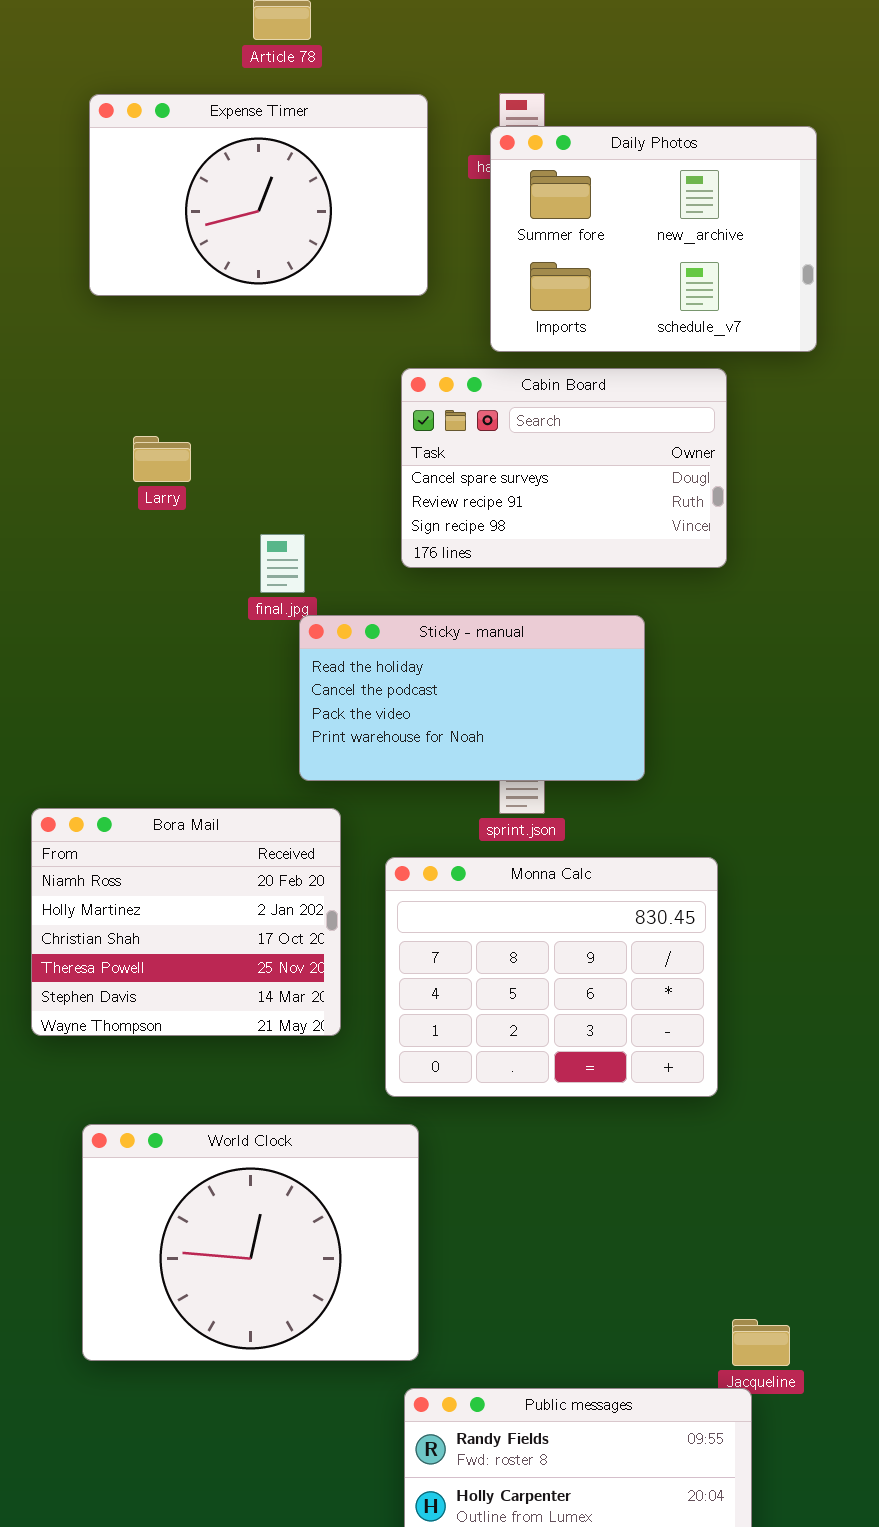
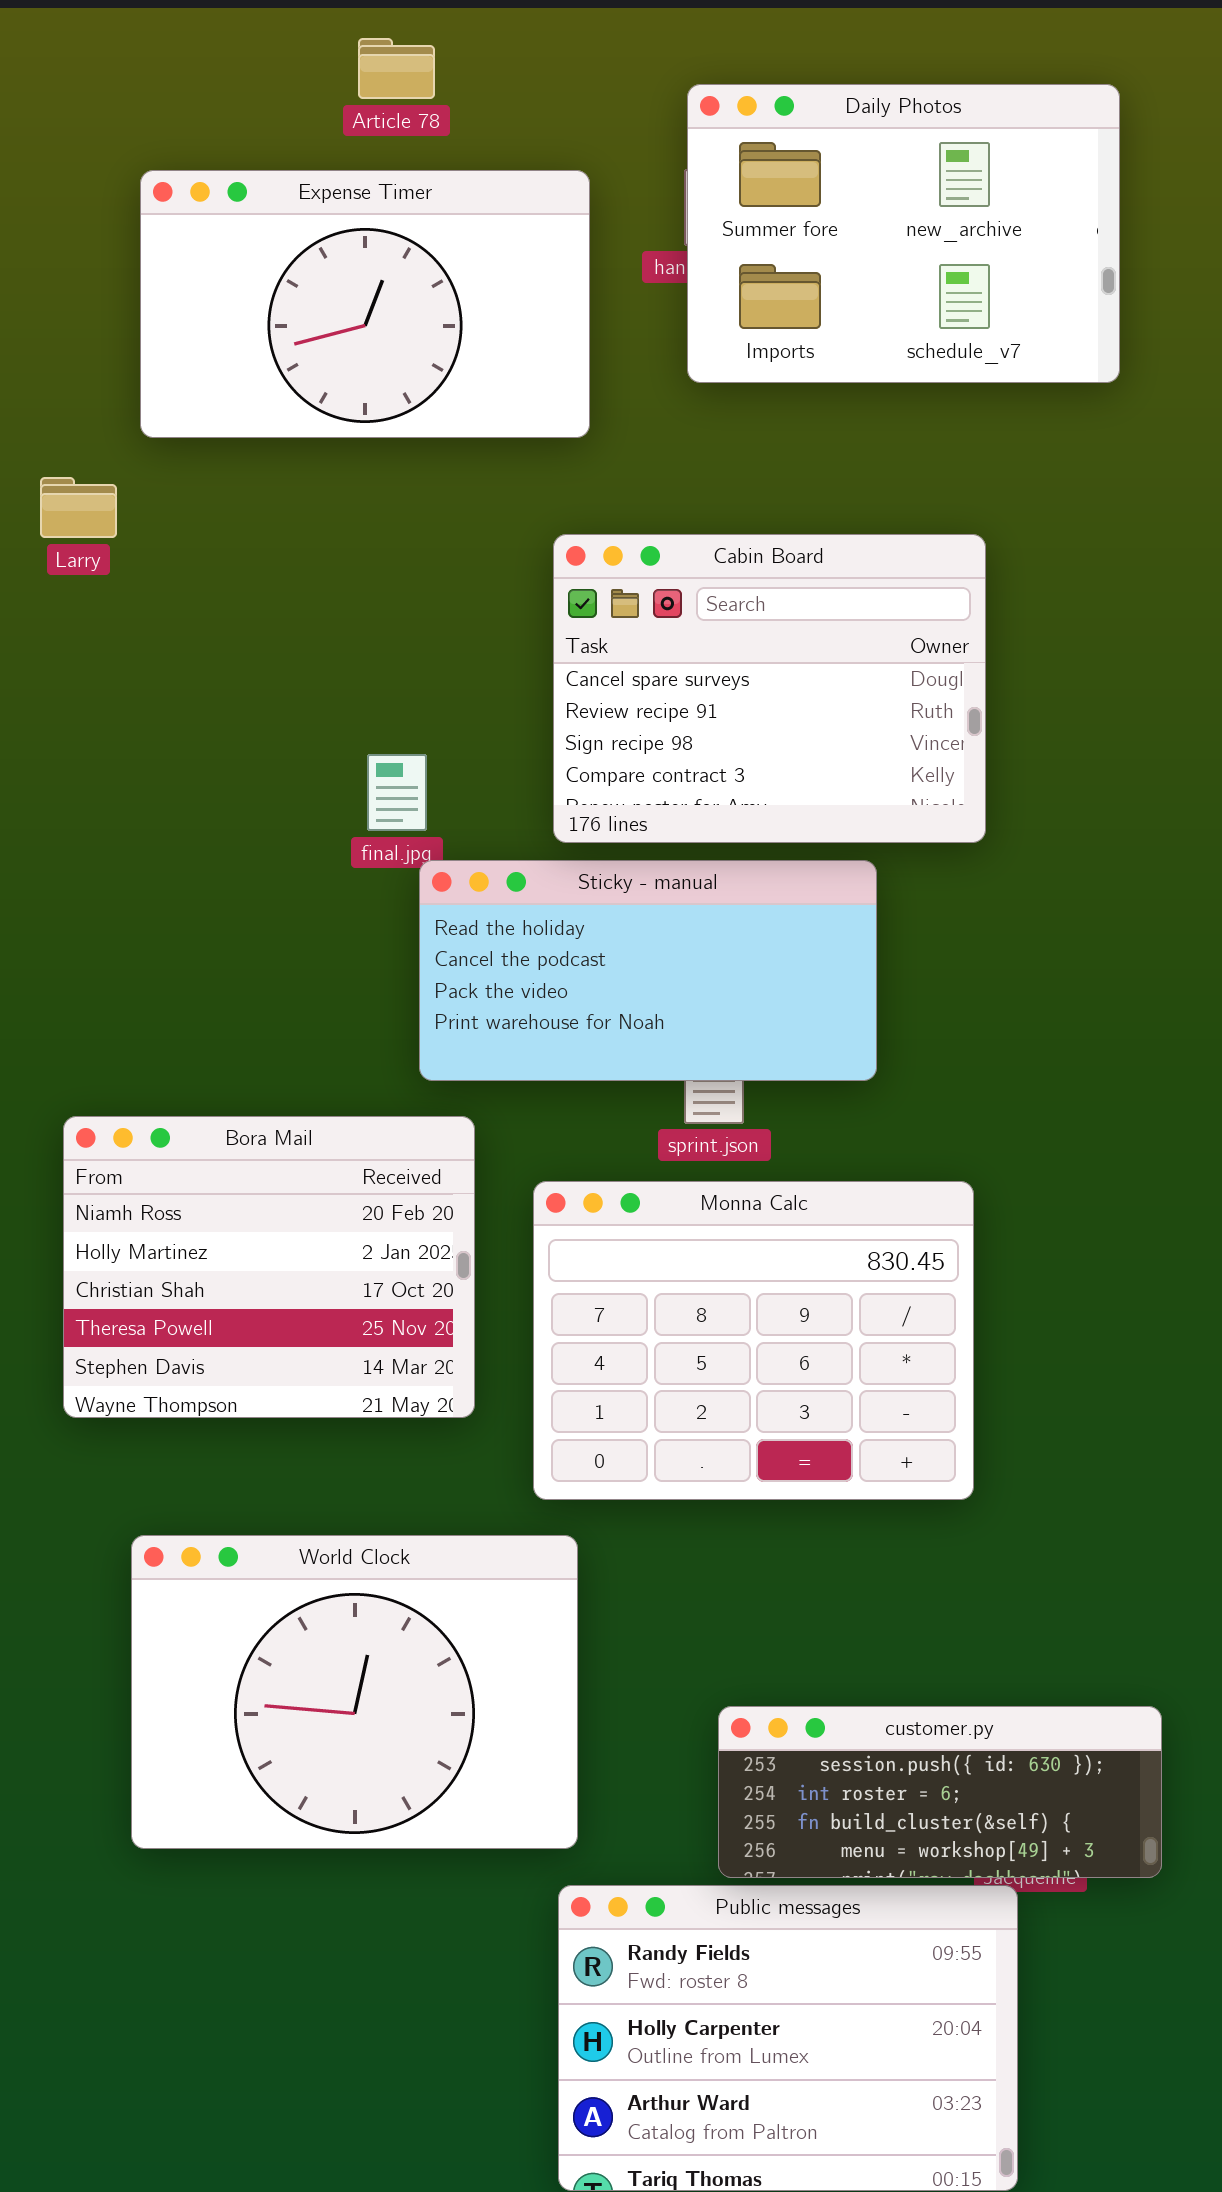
Daily Photos: [490,126,817,352] -> [687,84,1120,383], moved
Cabin Board: [401,368,727,568] -> [553,534,986,843], resized
Larry: [133,436,191,482] -> [40,477,117,538], moved
customer.py: none -> [718,1706,1162,1878], opened

